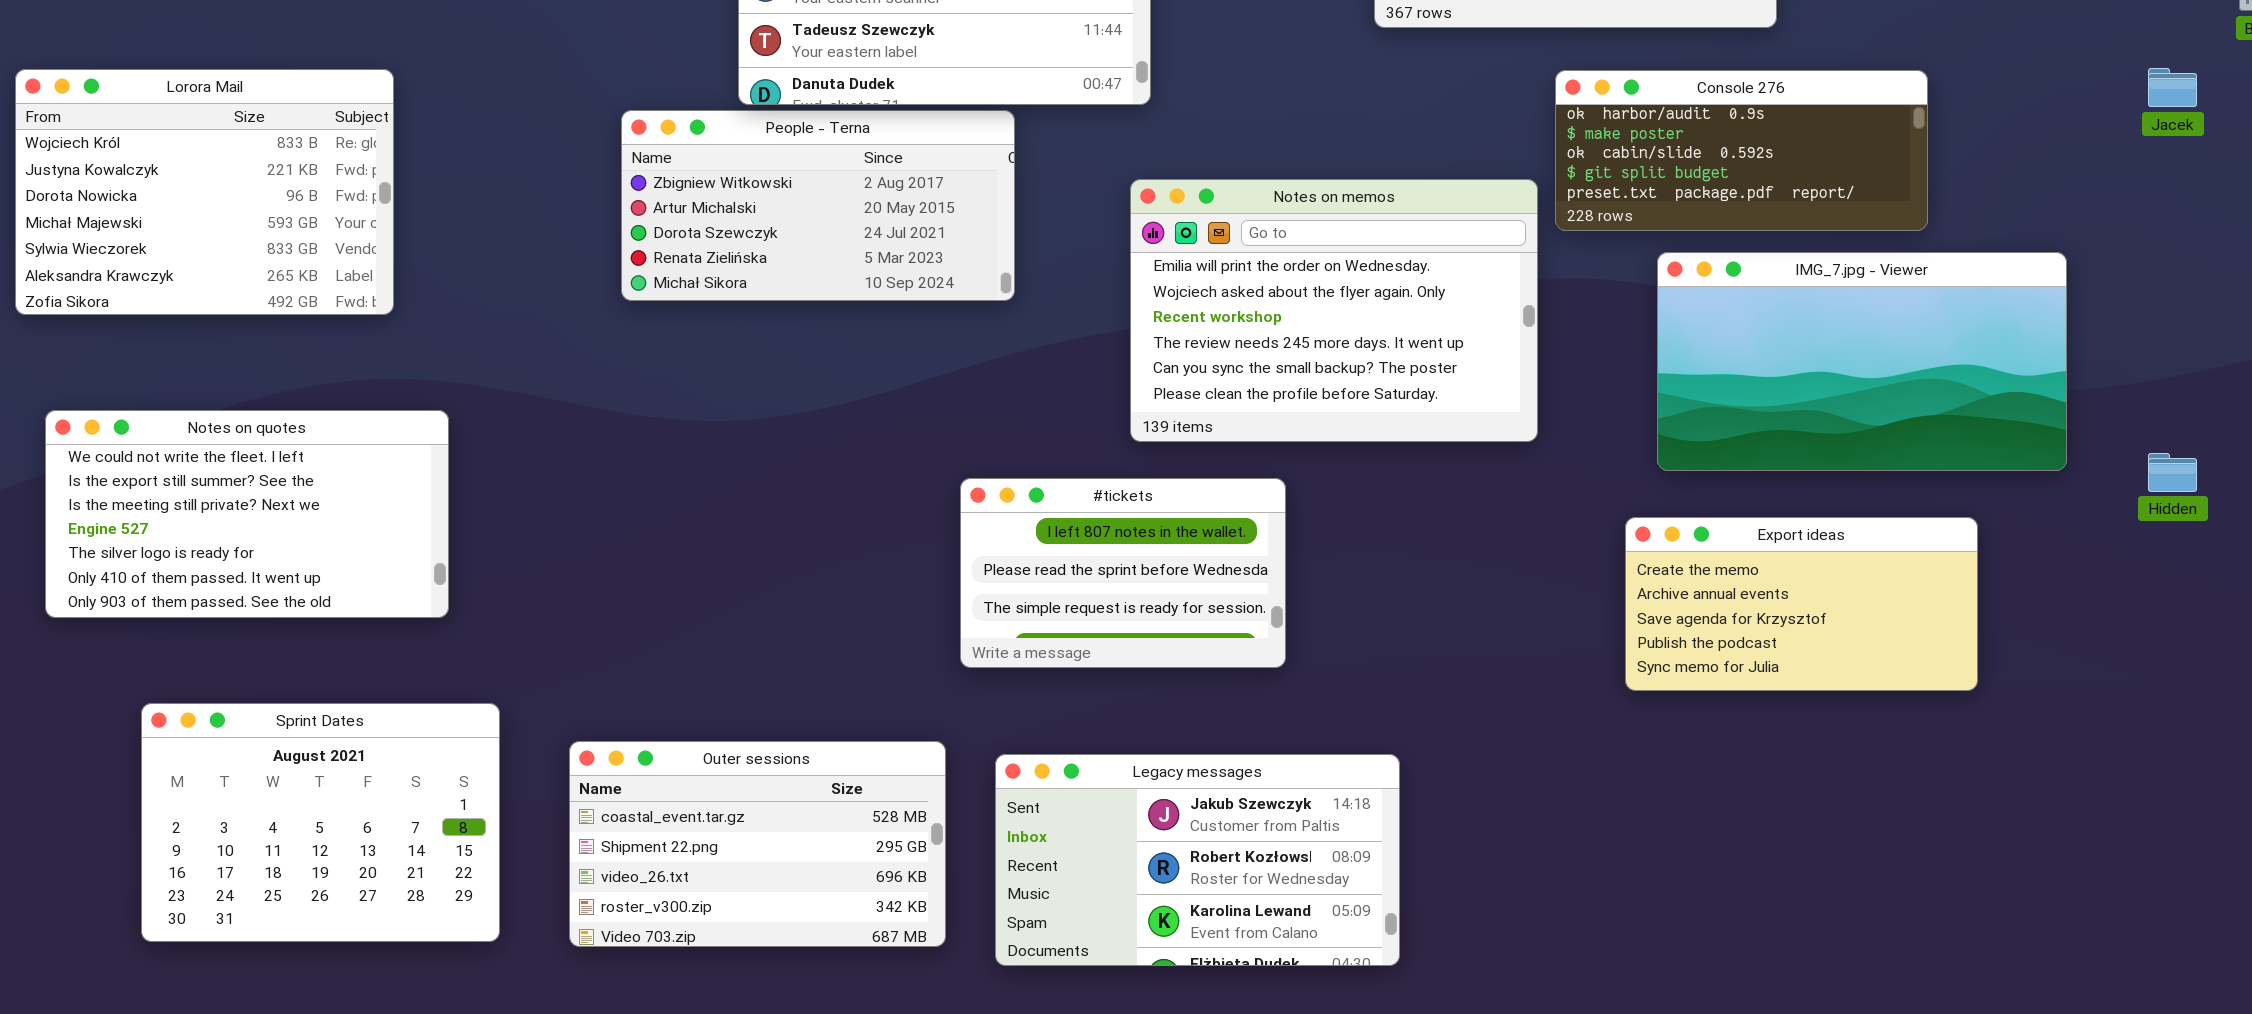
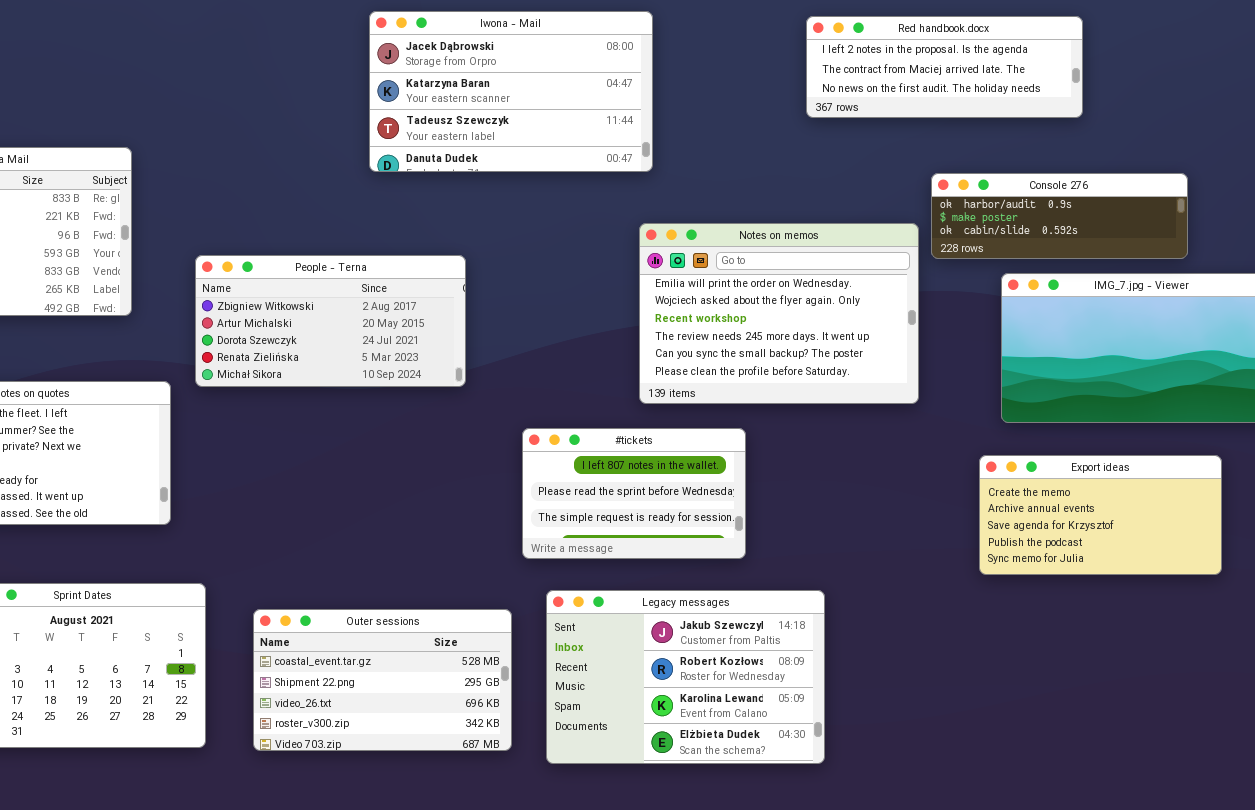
Console 276: [1555,70,1928,231] -> [931,173,1188,259], resized
People - Terna: [621,110,1015,301] -> [195,255,466,387], moved
Legacy messages: [995,754,1400,966] -> [546,590,825,764], resized

